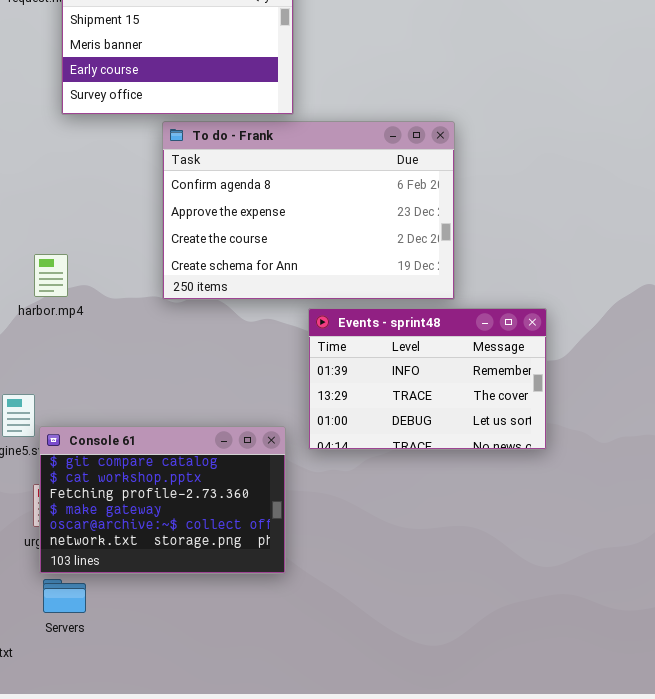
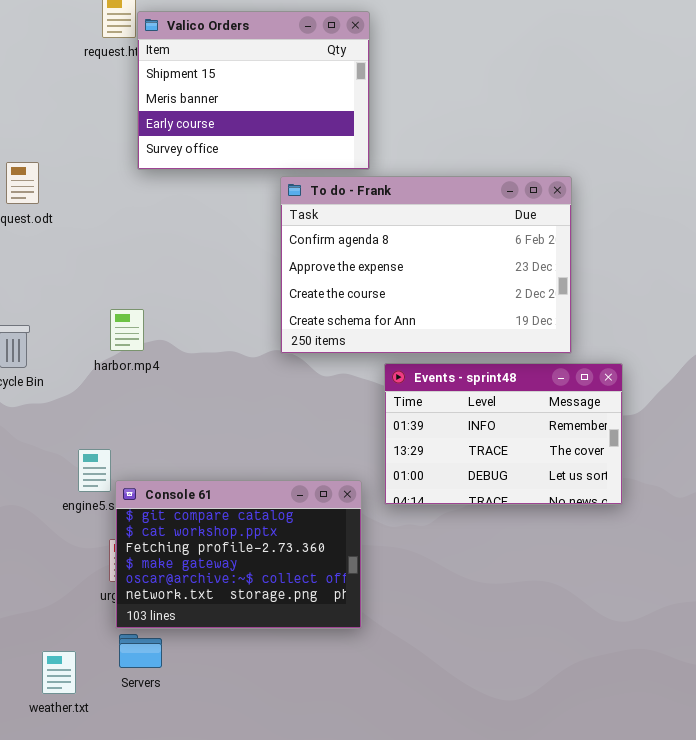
To do - Frank: [162,121,455,300] -> [280,176,572,354], moved

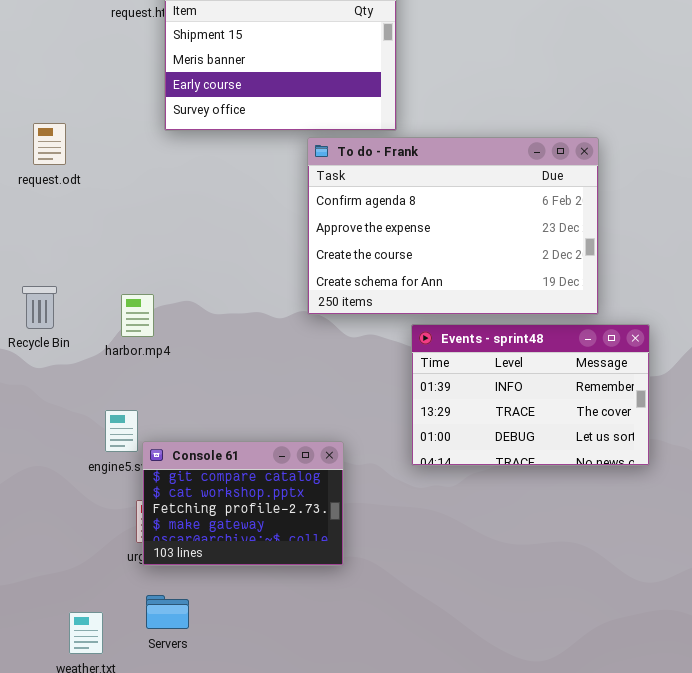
harbor.mp4: [110,309,144,351] -> [121,294,154,337], moved
Console 61: [115,480,362,629] -> [142,441,344,566], resized

